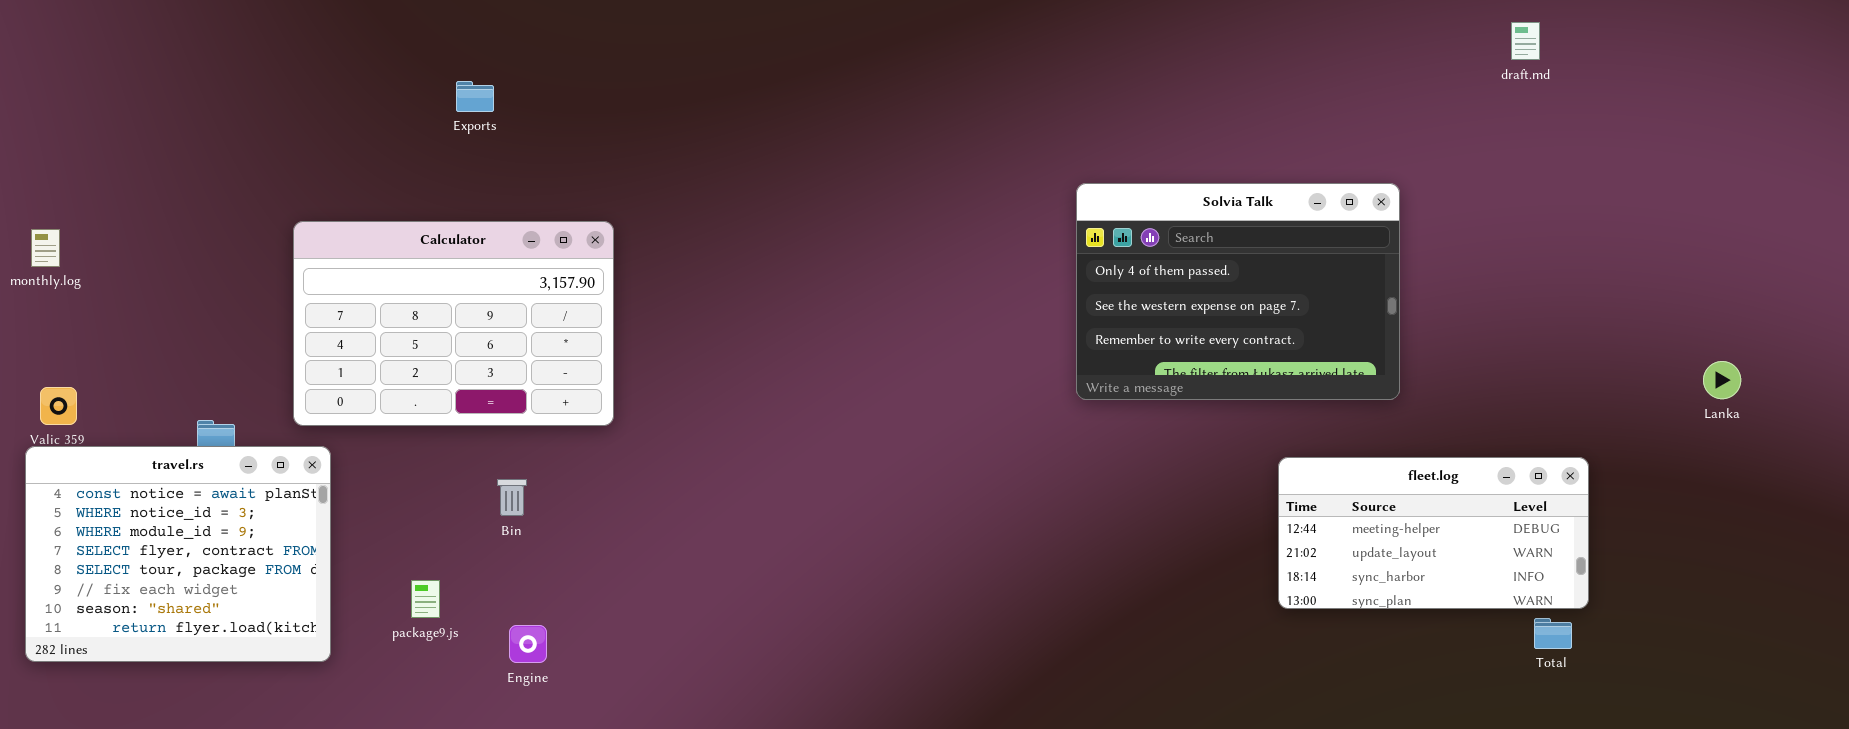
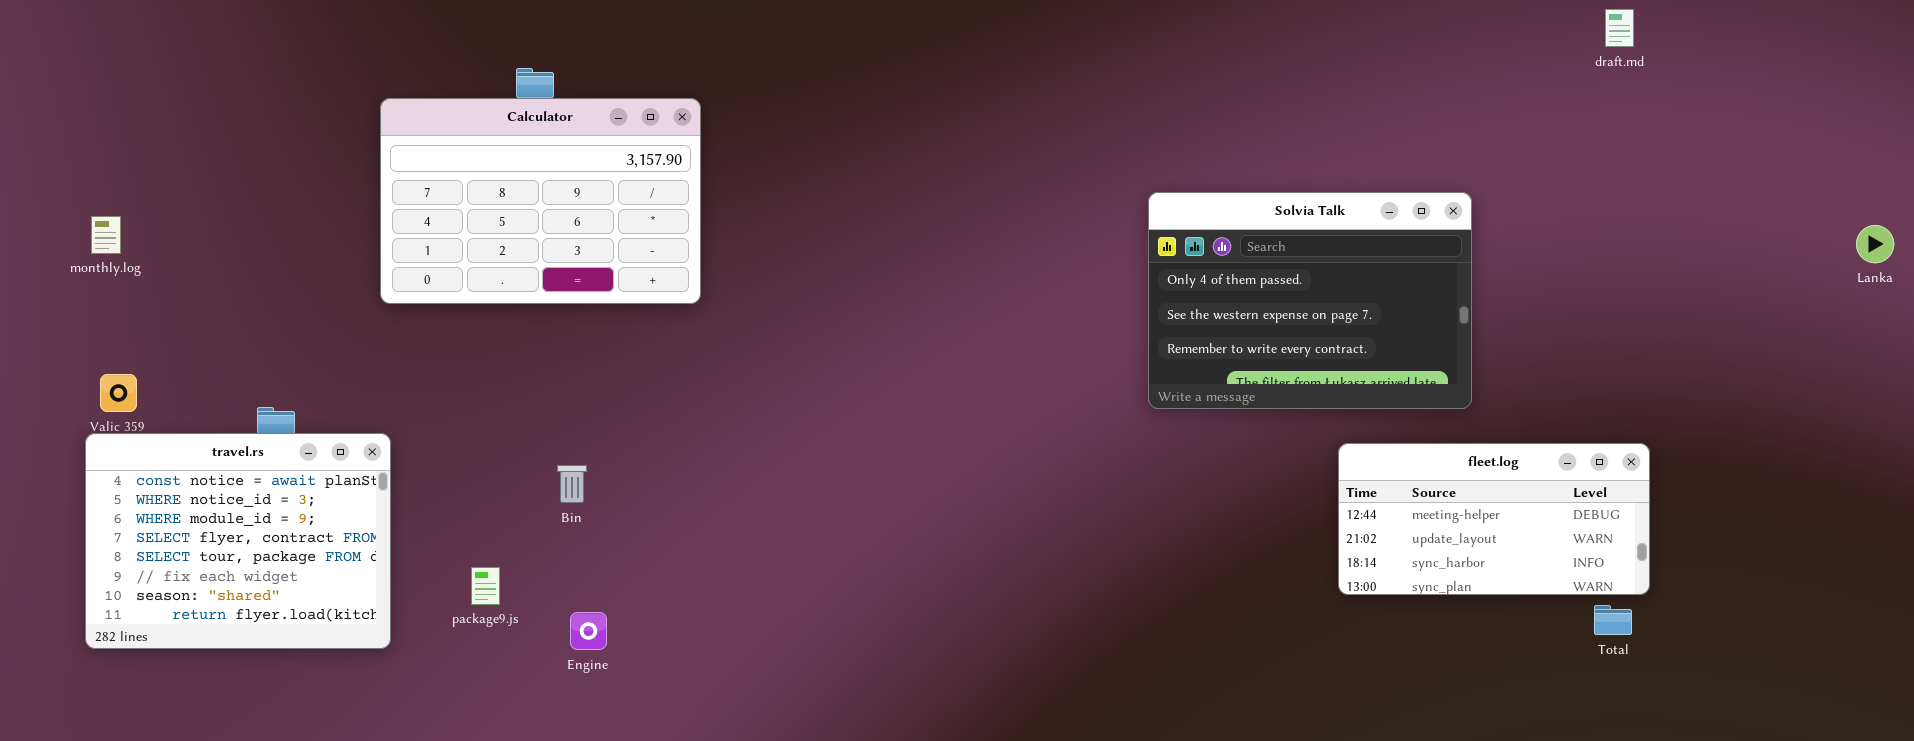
draft.md: [1511,22,1540,60] -> [1605,9,1634,47], moved
Solvia Talk: [1076,183,1400,400] -> [1148,192,1472,409], moved
Calculator: [293,221,614,426] -> [380,98,701,304], moved
Lanka: [1703,361,1741,399] -> [1856,225,1894,263], moved

